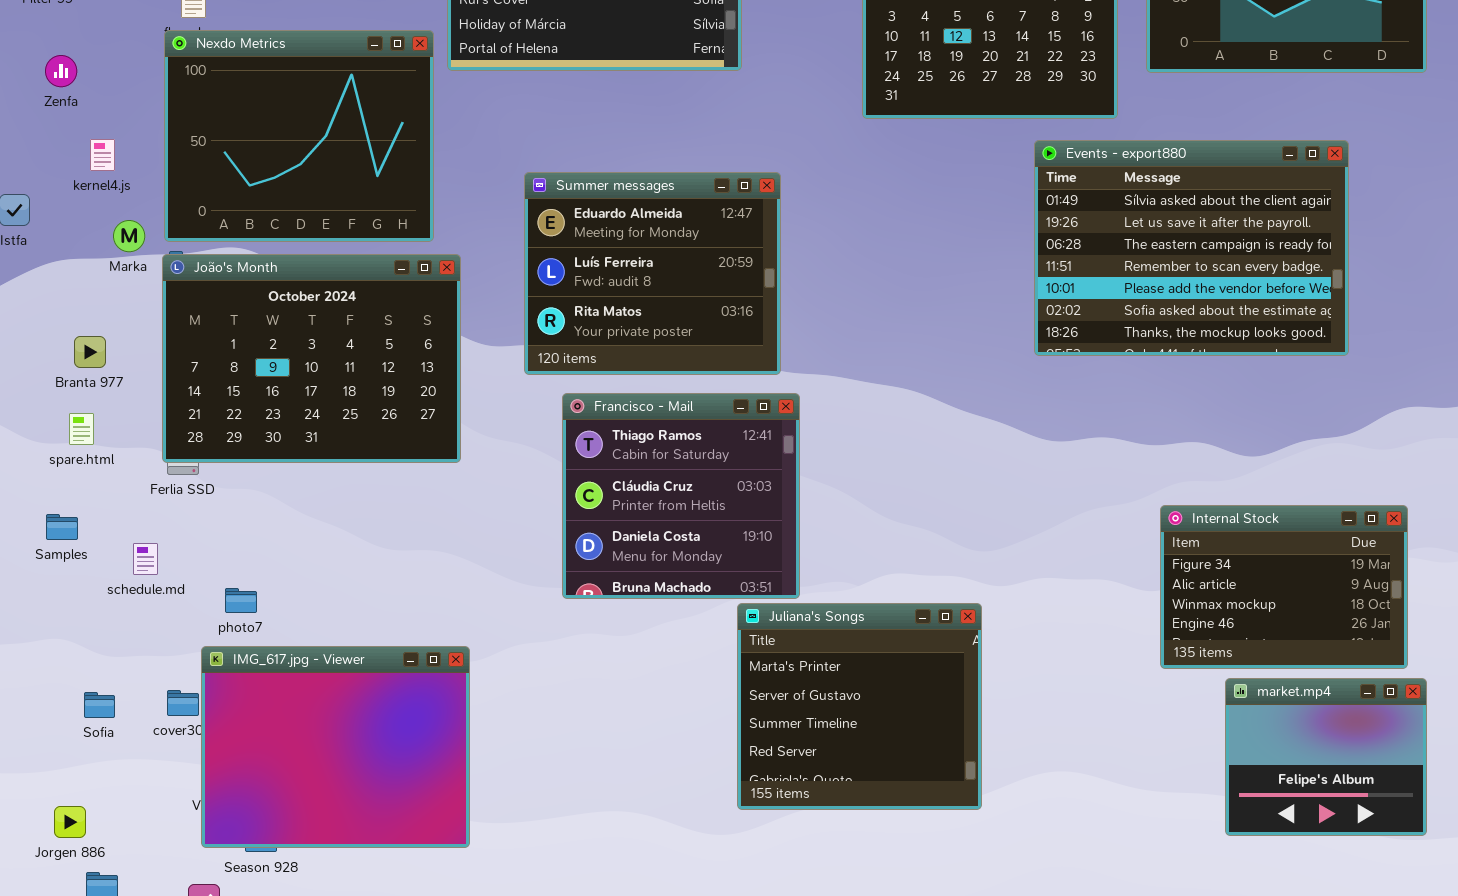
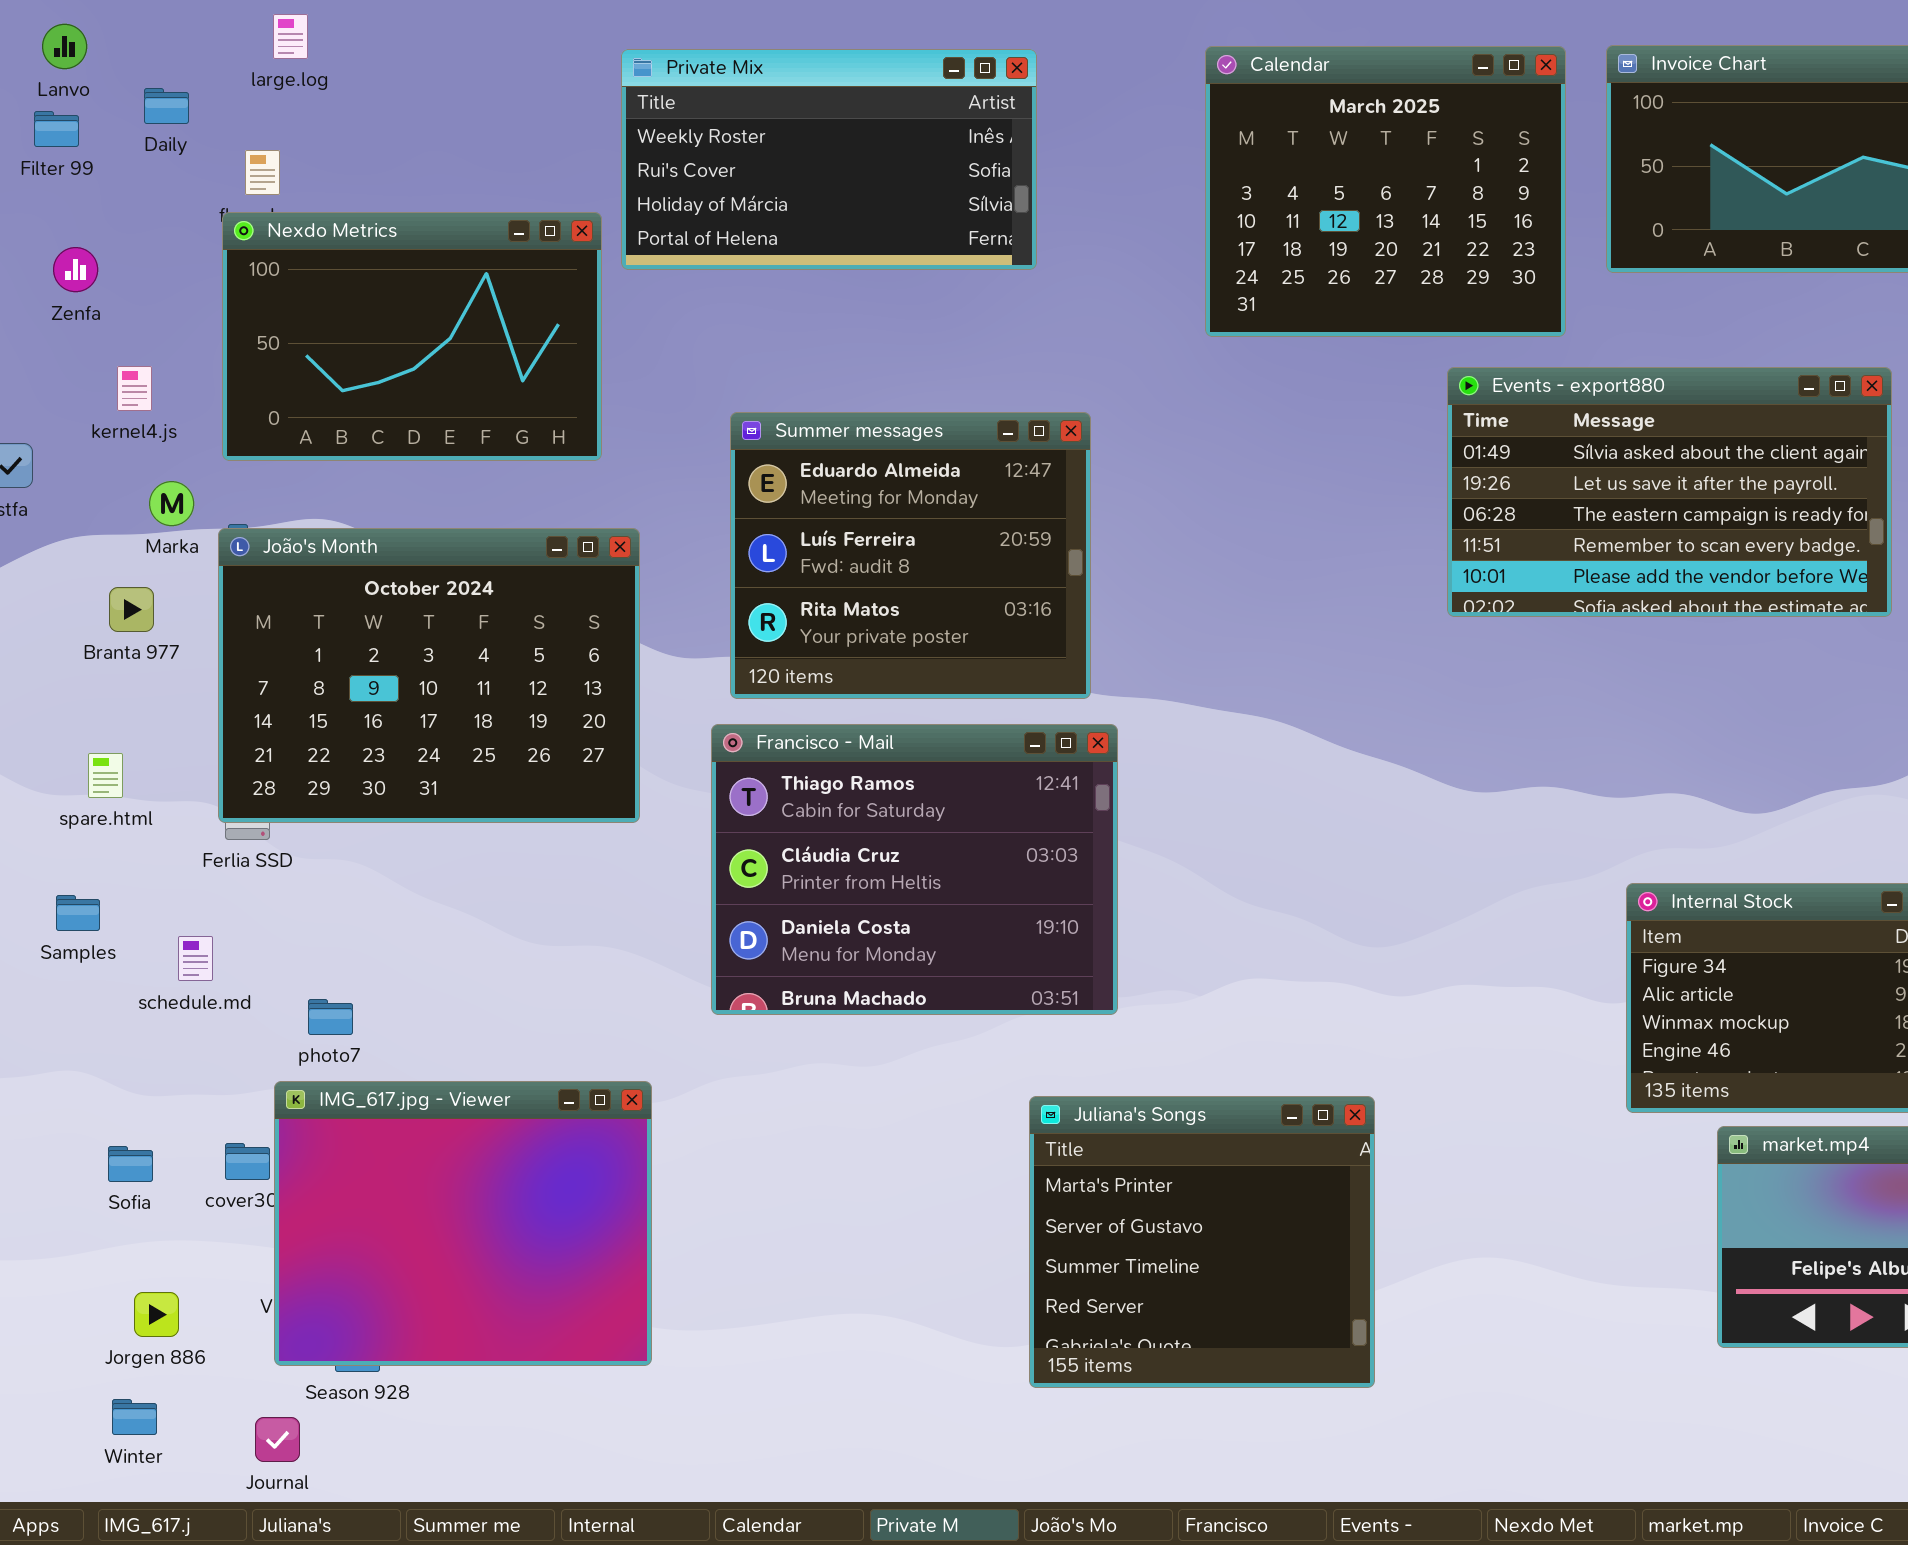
Nexdo Metrics: [164,30,434,242] -> [222,212,602,461], resized
Events - export880: [1034,140,1349,356] -> [1447,367,1892,617], resized
Branta 977: [74,336,106,368] -> [109,587,154,632], moved
Francisco - Mail: [562,393,800,599] -> [711,724,1118,1015], resized
Juliana's Songs: [737,603,982,810] -> [1029,1096,1375,1388], moved
Jorgen 886: [54,806,86,838] -> [134,1292,179,1337], moved

